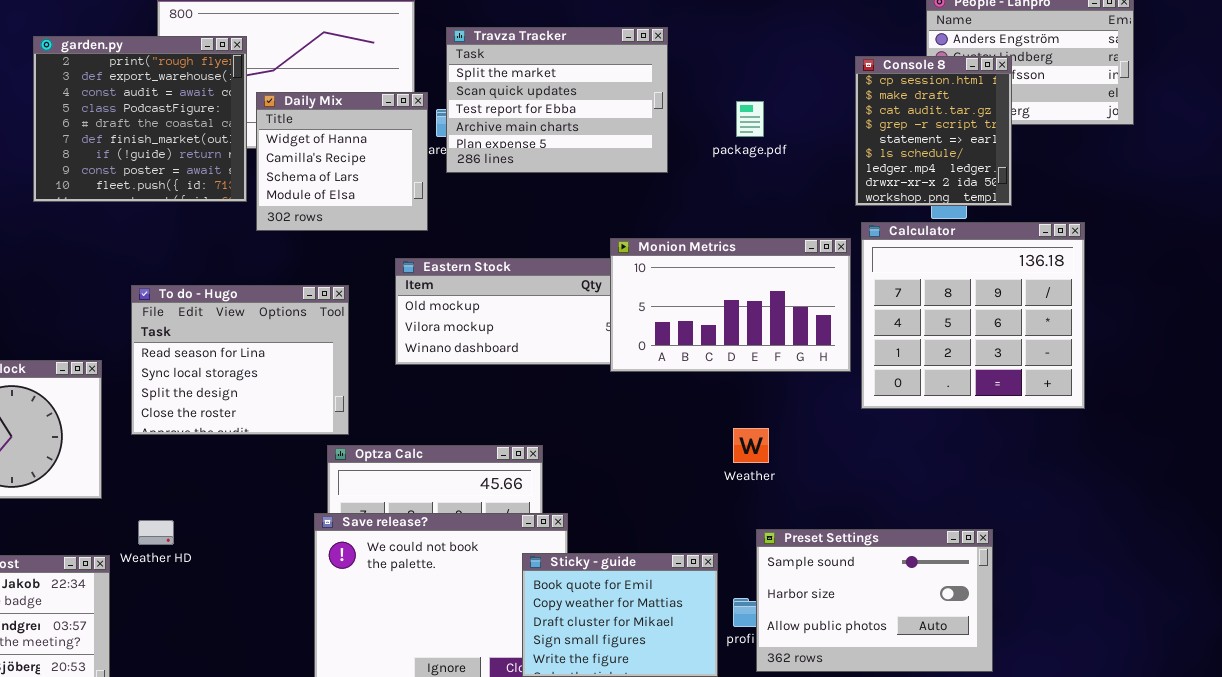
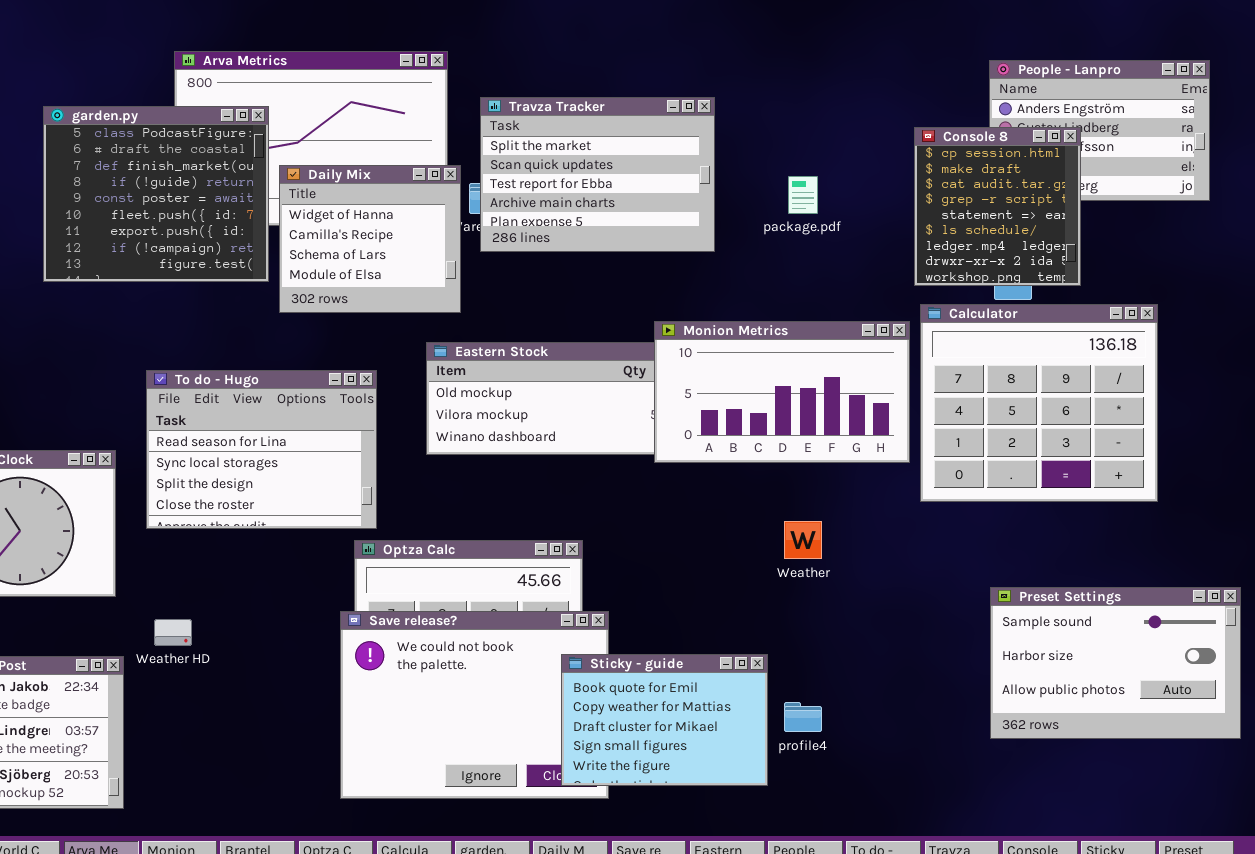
garden.py: [33,36,247,202] -> [43,106,269,282], scrolled down 3 rows
Preset Settings: [756,529,993,672] -> [990,587,1241,739], moved

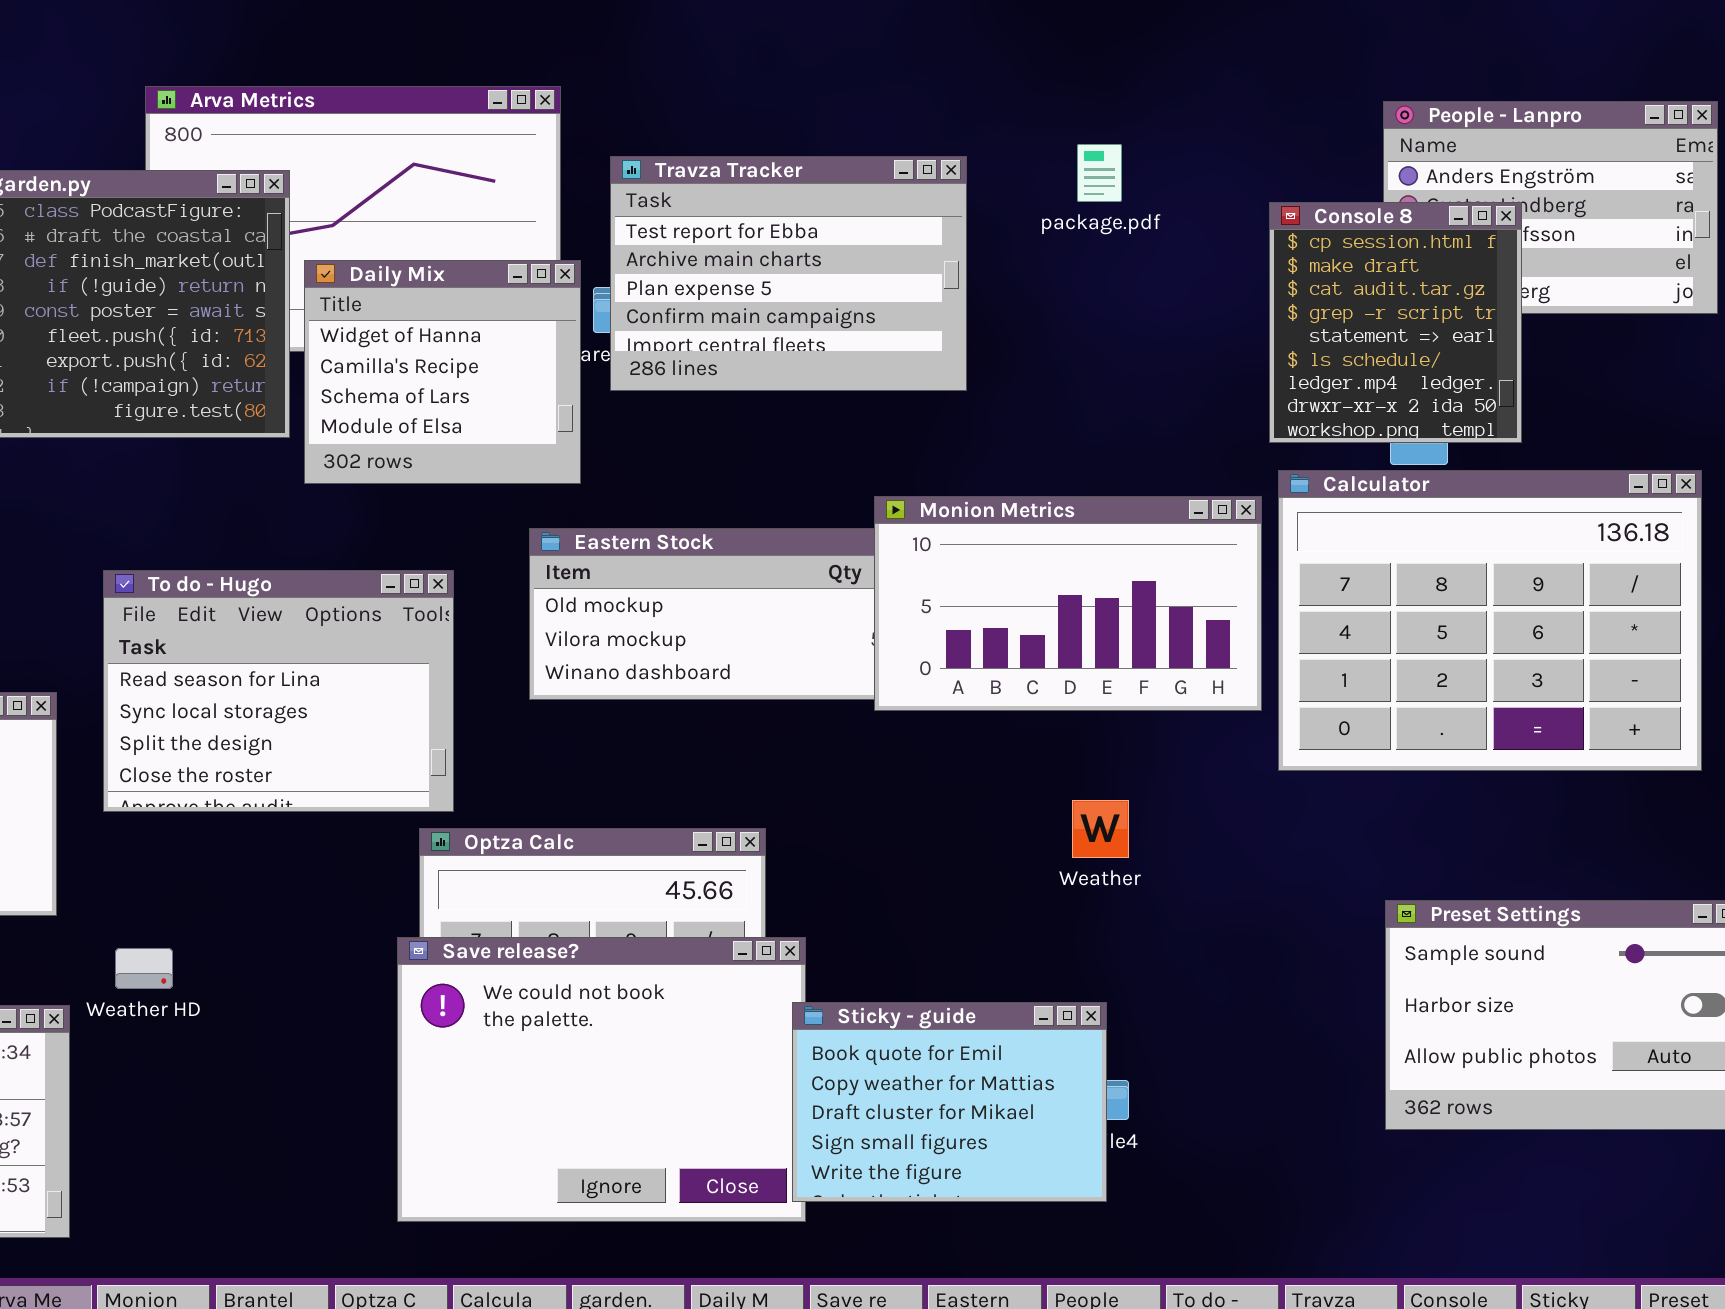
Travza Tracker: [480,97,715,252] -> [610,156,967,391], scrolled down 2 rows
package.pdf: [788,176,818,214] -> [1077,144,1122,202], moved
Calculator: [920,304,1158,502] -> [1278,470,1702,771], resized
Sticky - guide: [561,654,768,786] -> [792,1002,1107,1202], moved

